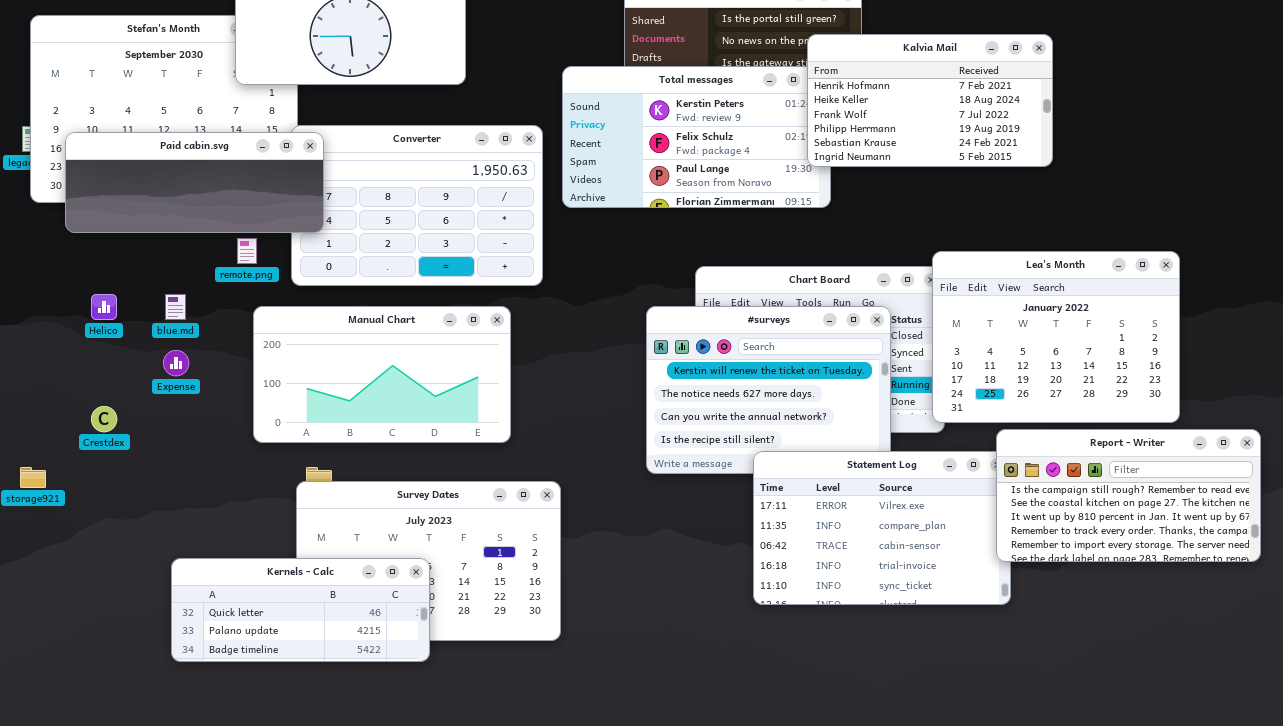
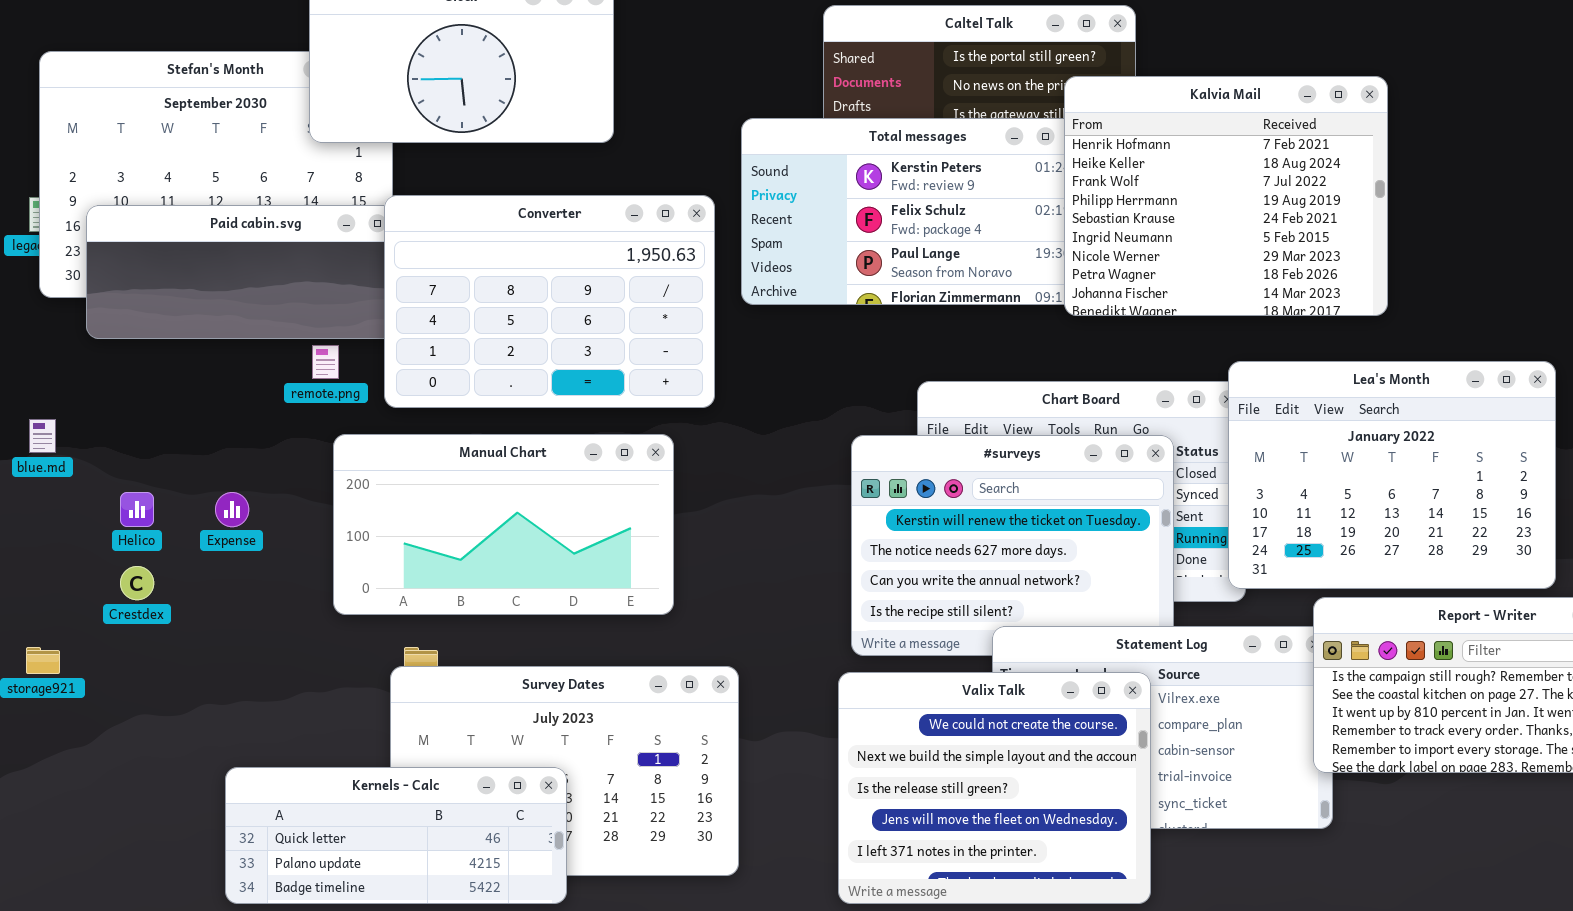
Kalvia Mail: [807,34,1053,167] -> [1064,76,1388,316], resized
Converter: [291,125,543,286] -> [384,195,715,408], raised
Helico: [91,294,117,320] -> [120,492,154,527], moved
blue.md: [165,294,186,320] -> [29,419,56,453], moved
Valix Talk: none -> [838,672,1151,904], opened

